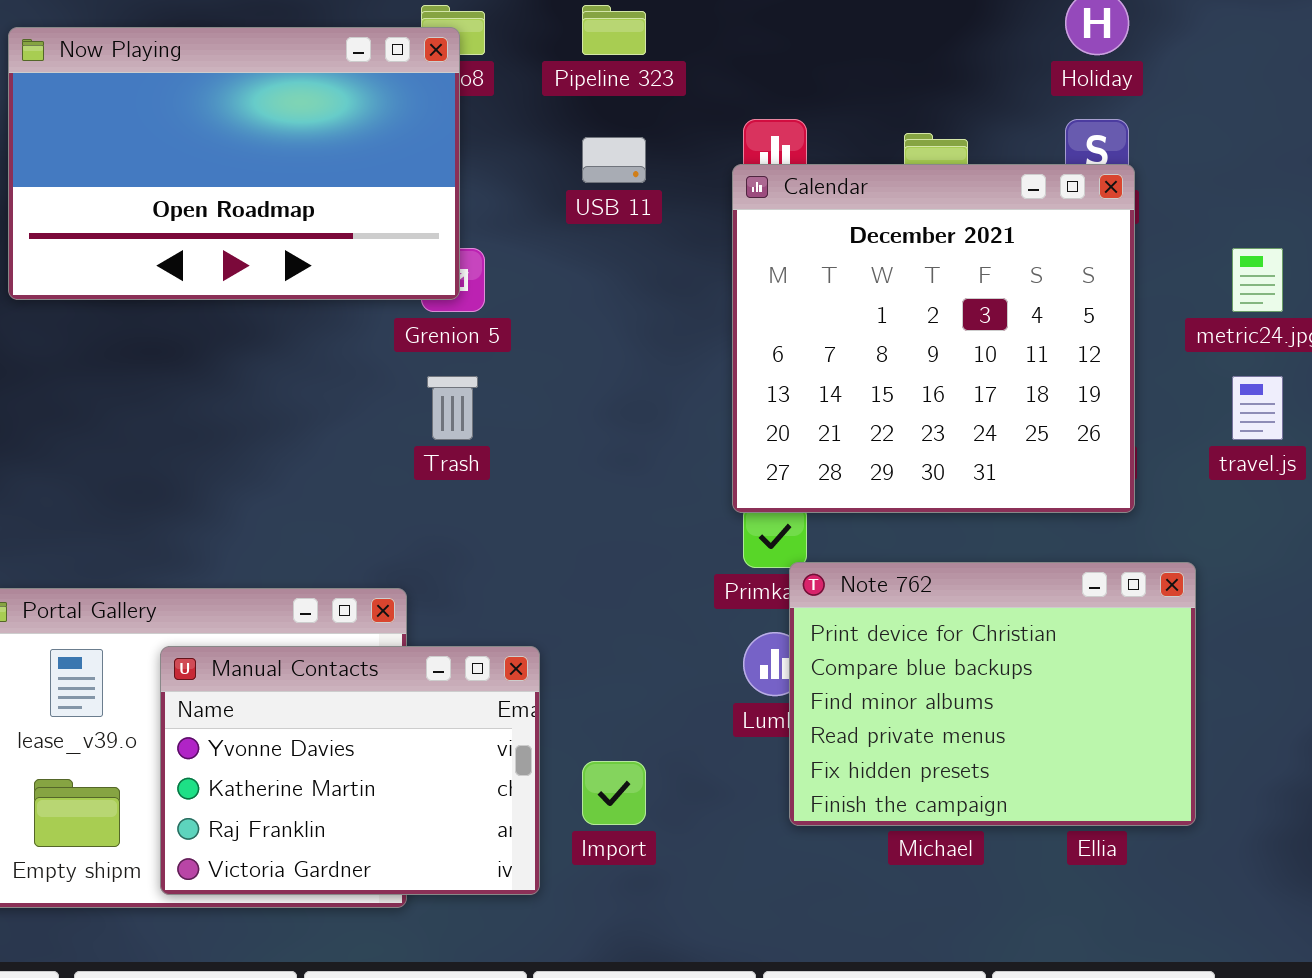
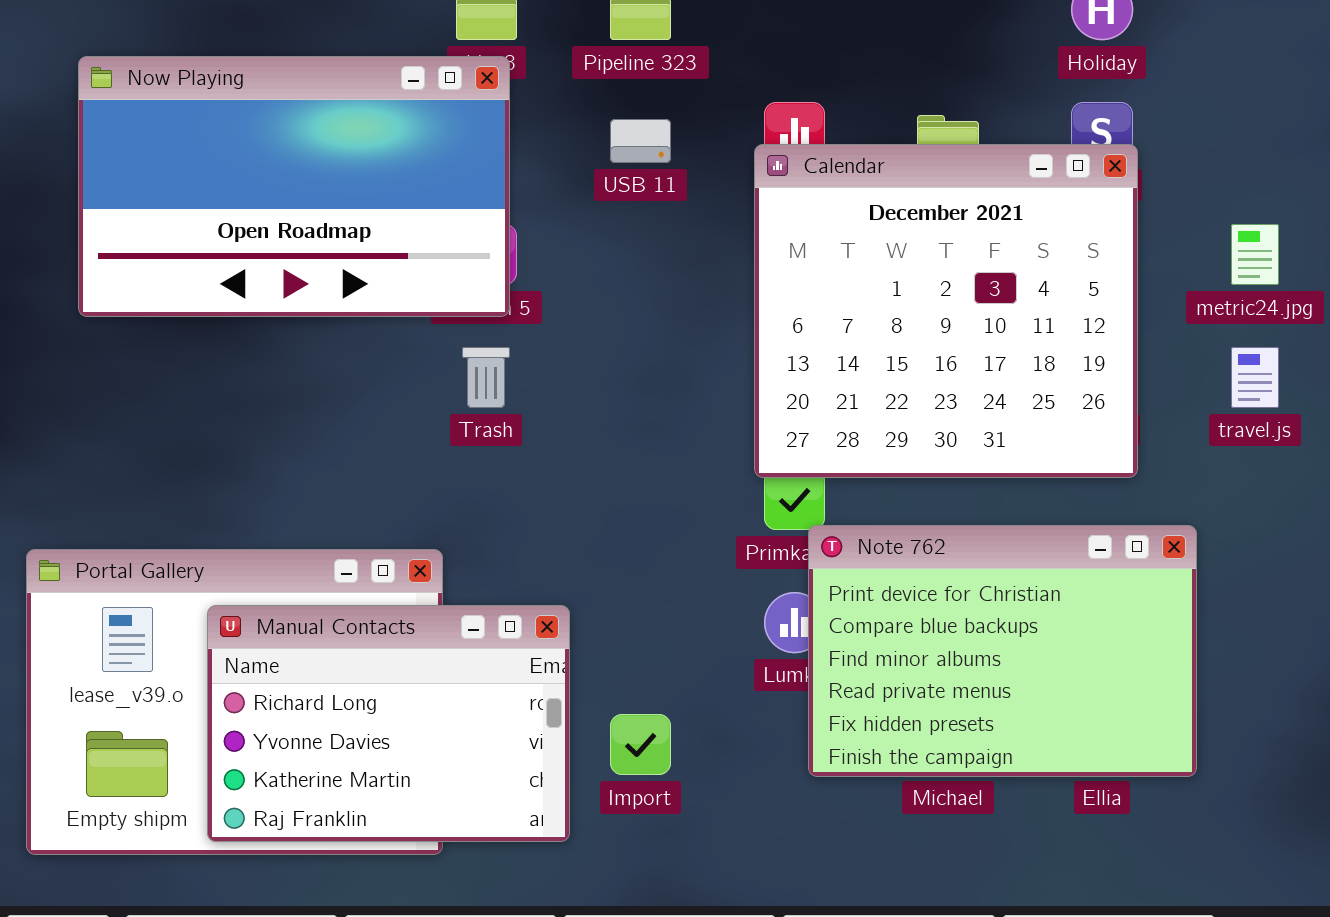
Now Playing: [8,27,460,300] -> [78,56,510,317], moved
Manual Contacts: [160,646,540,895] -> [207,605,570,842], scrolled up 1 row

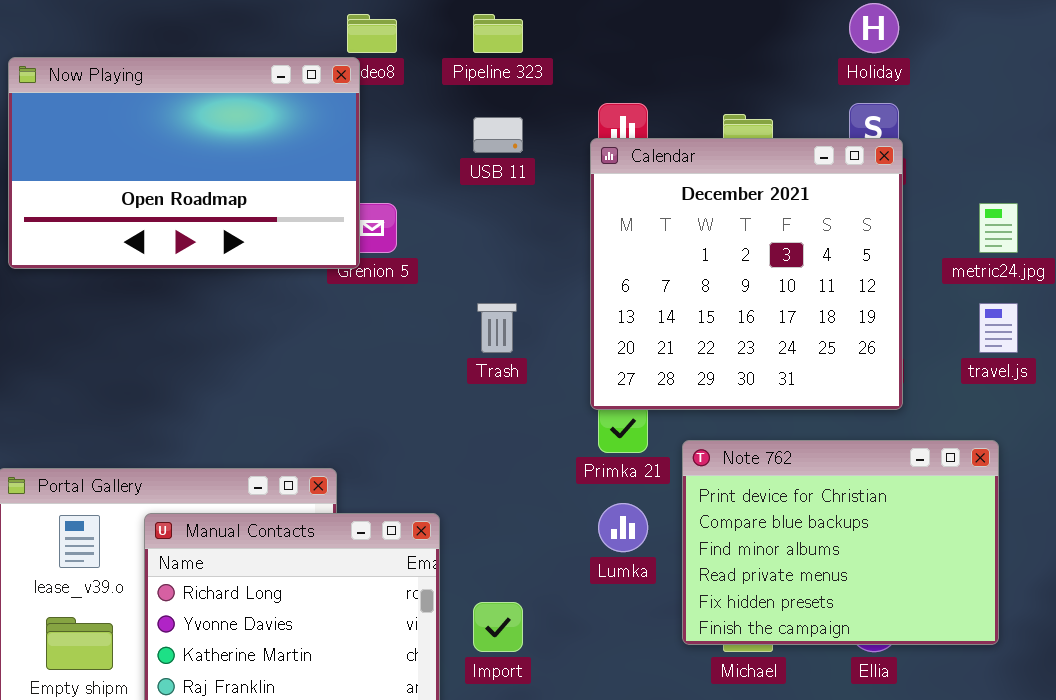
Now Playing: [78,56,510,317] -> [8,57,360,269], moved
Trash: [462,347,510,408] -> [477,303,517,353], moved
Note 762: [808,525,1197,777] -> [682,440,999,645], moved

